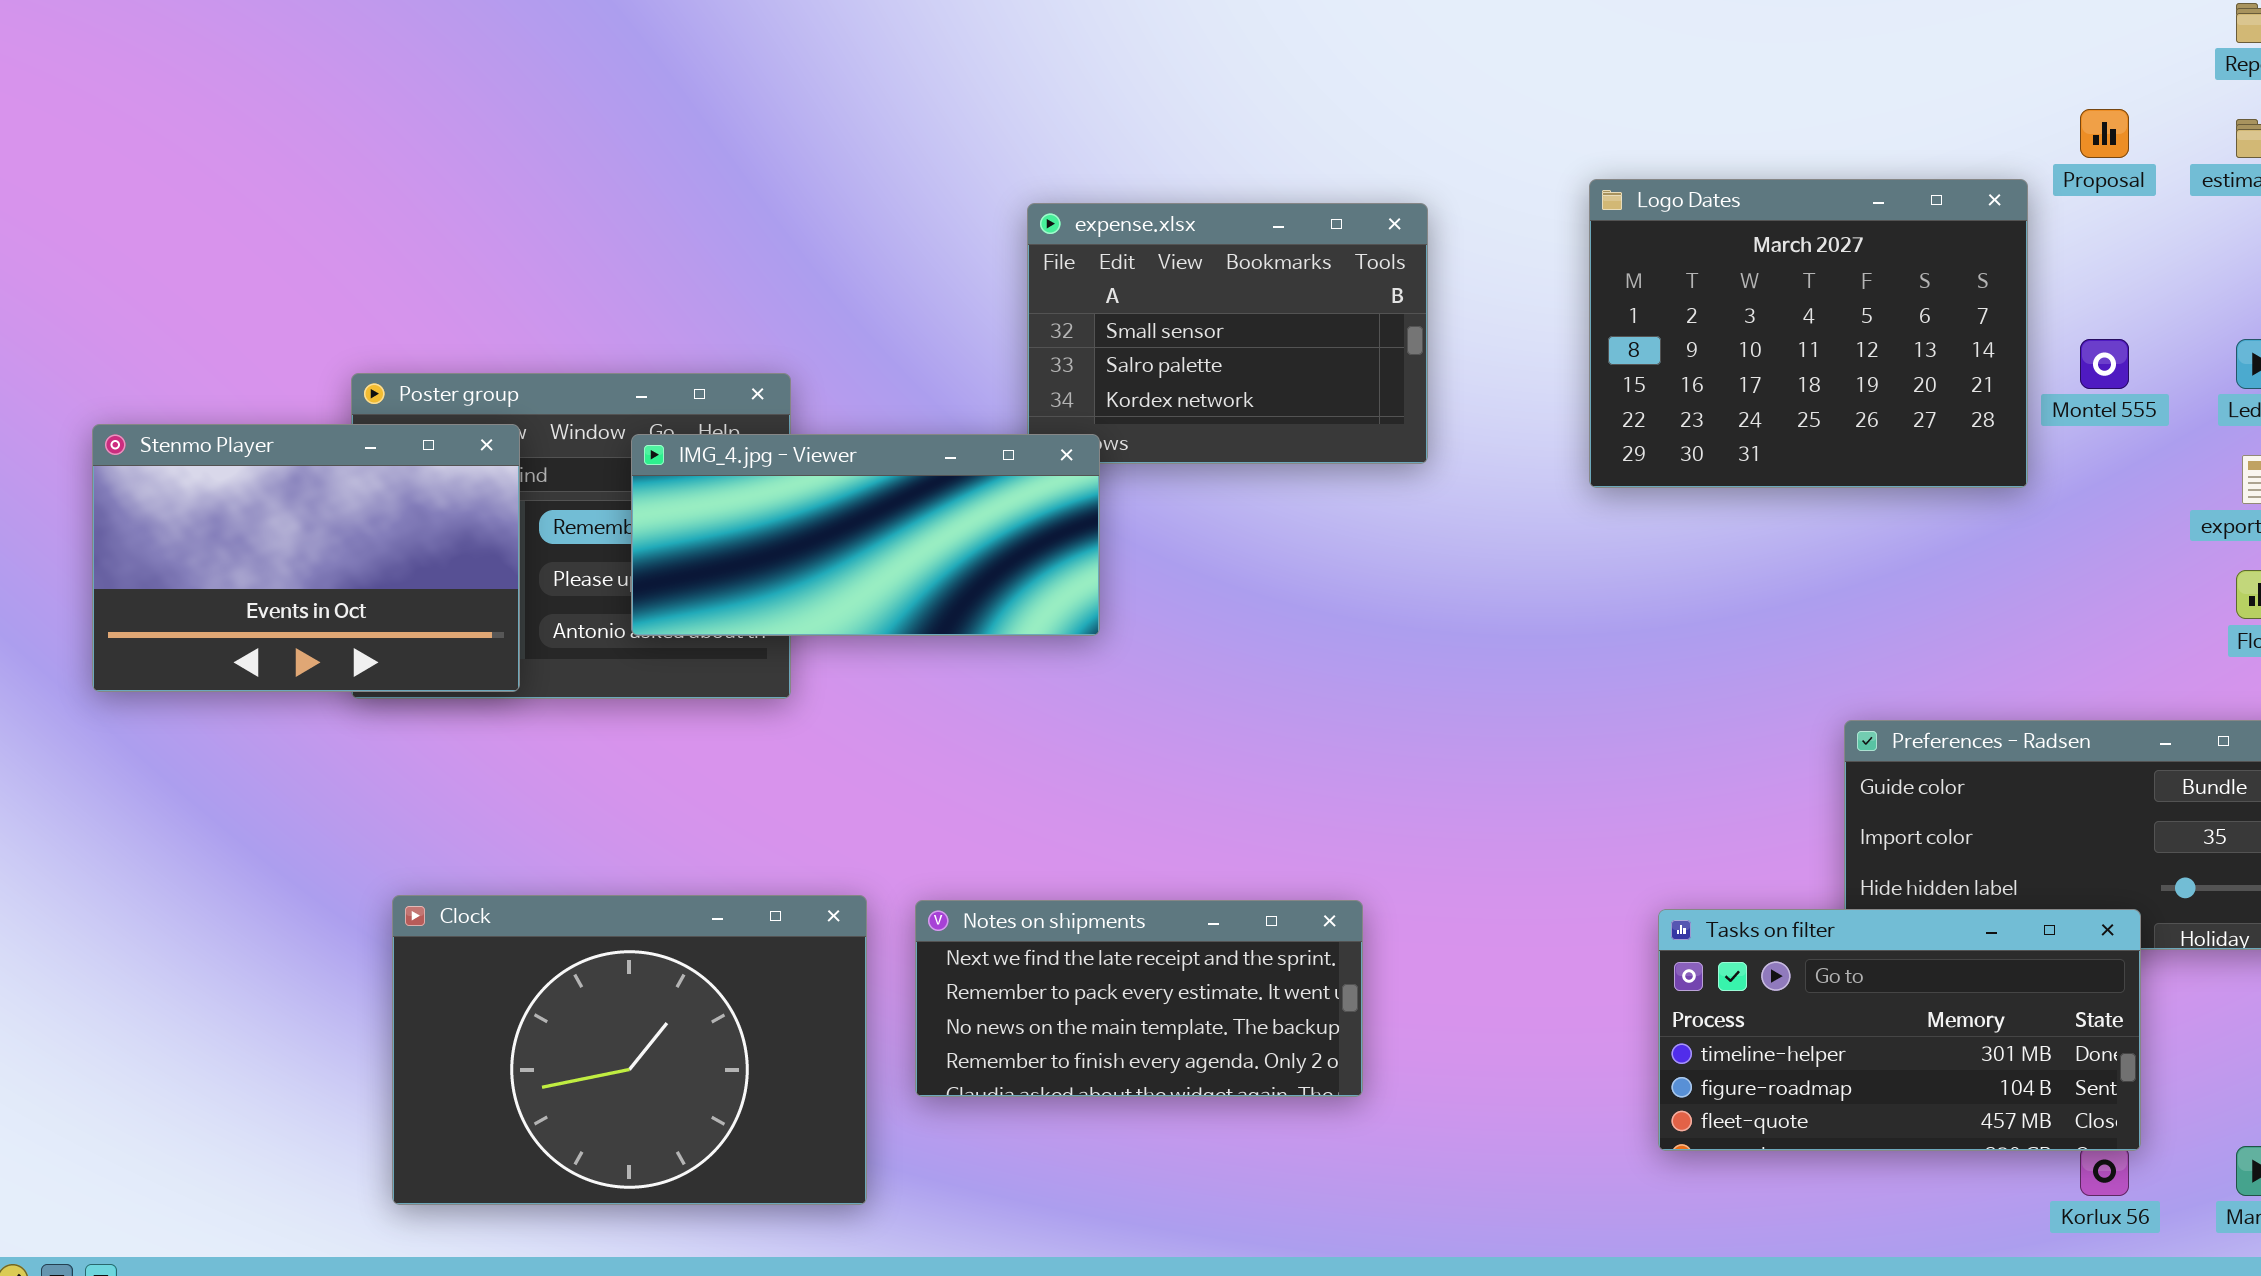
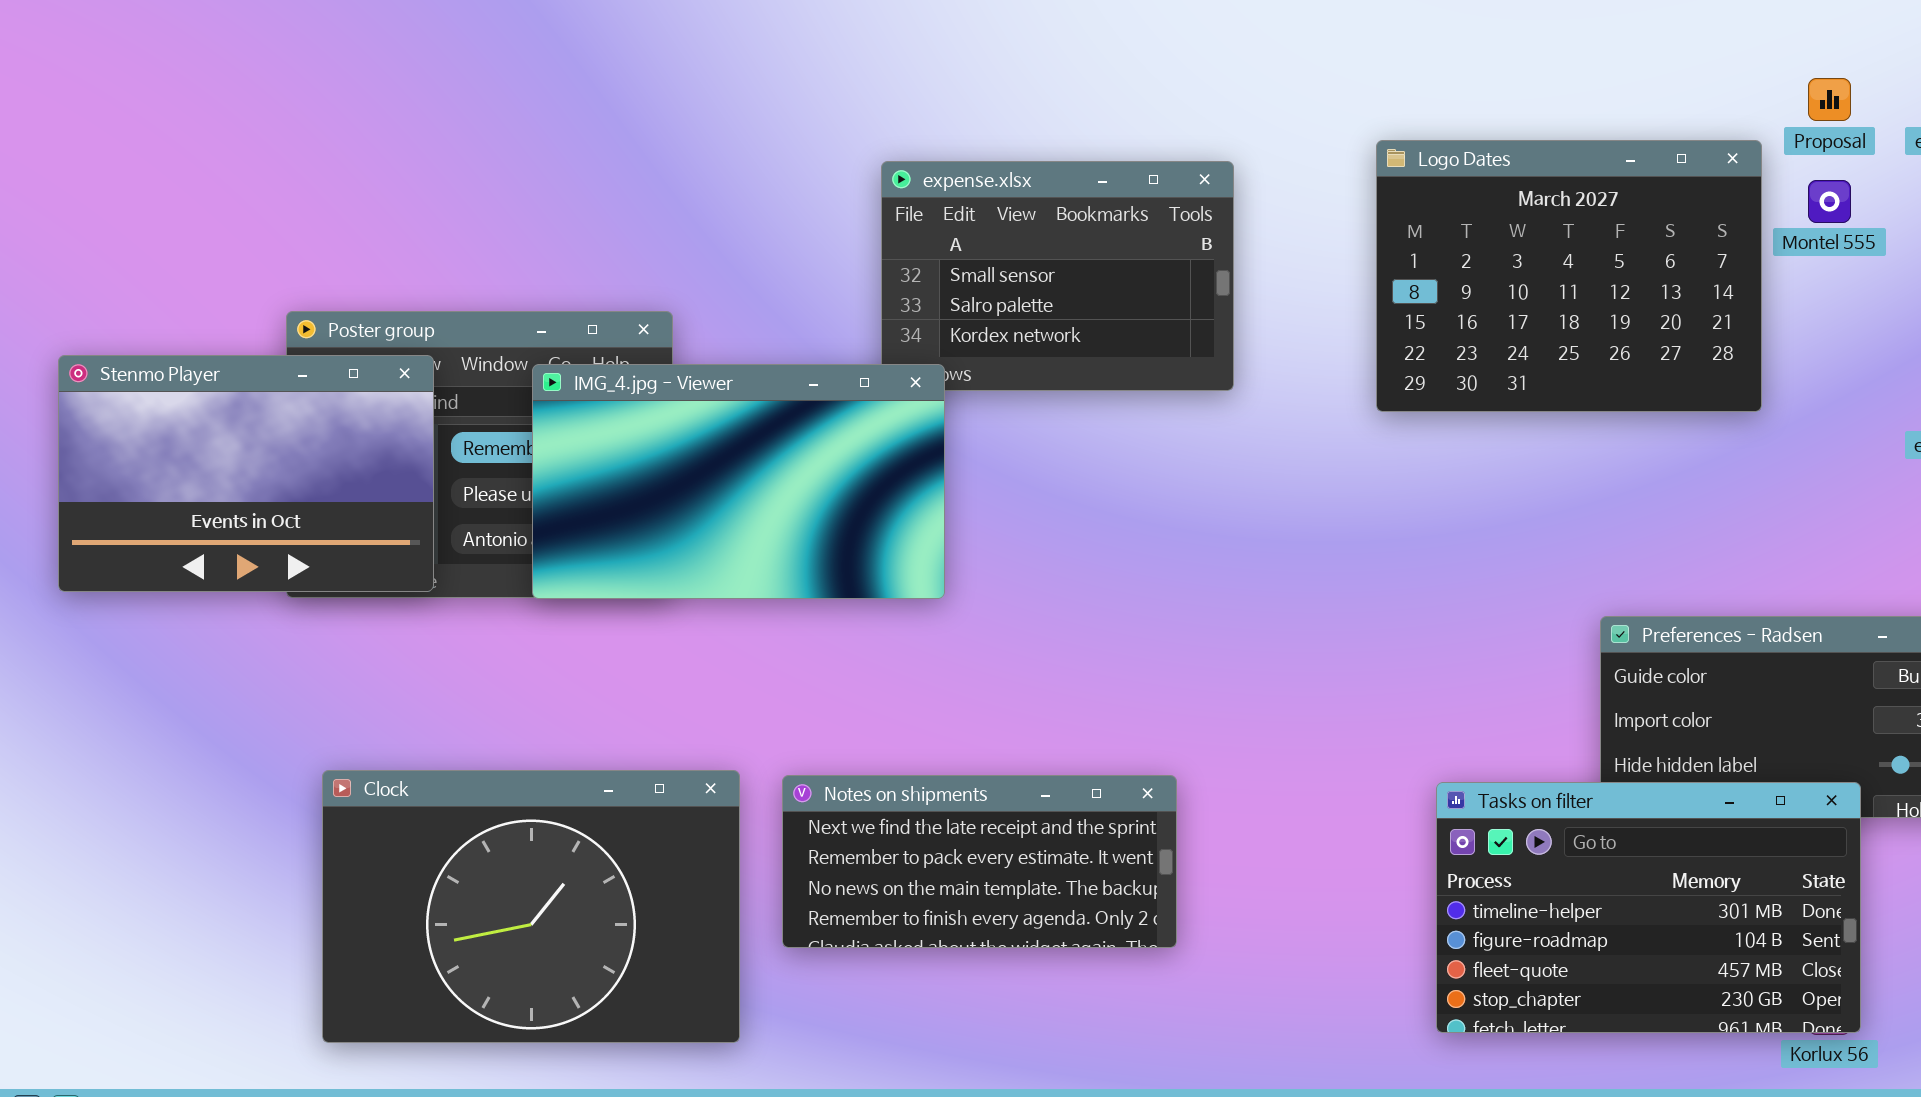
Montel 555: [2080,339,2129,389] -> [1808,180,1851,223], moved
IMG_4.jpg - Viewer: [631,434,1100,636] -> [532,364,945,599], resized
Tasks on filter: [1658,909,2141,1151] -> [1436,782,1861,1033], resized

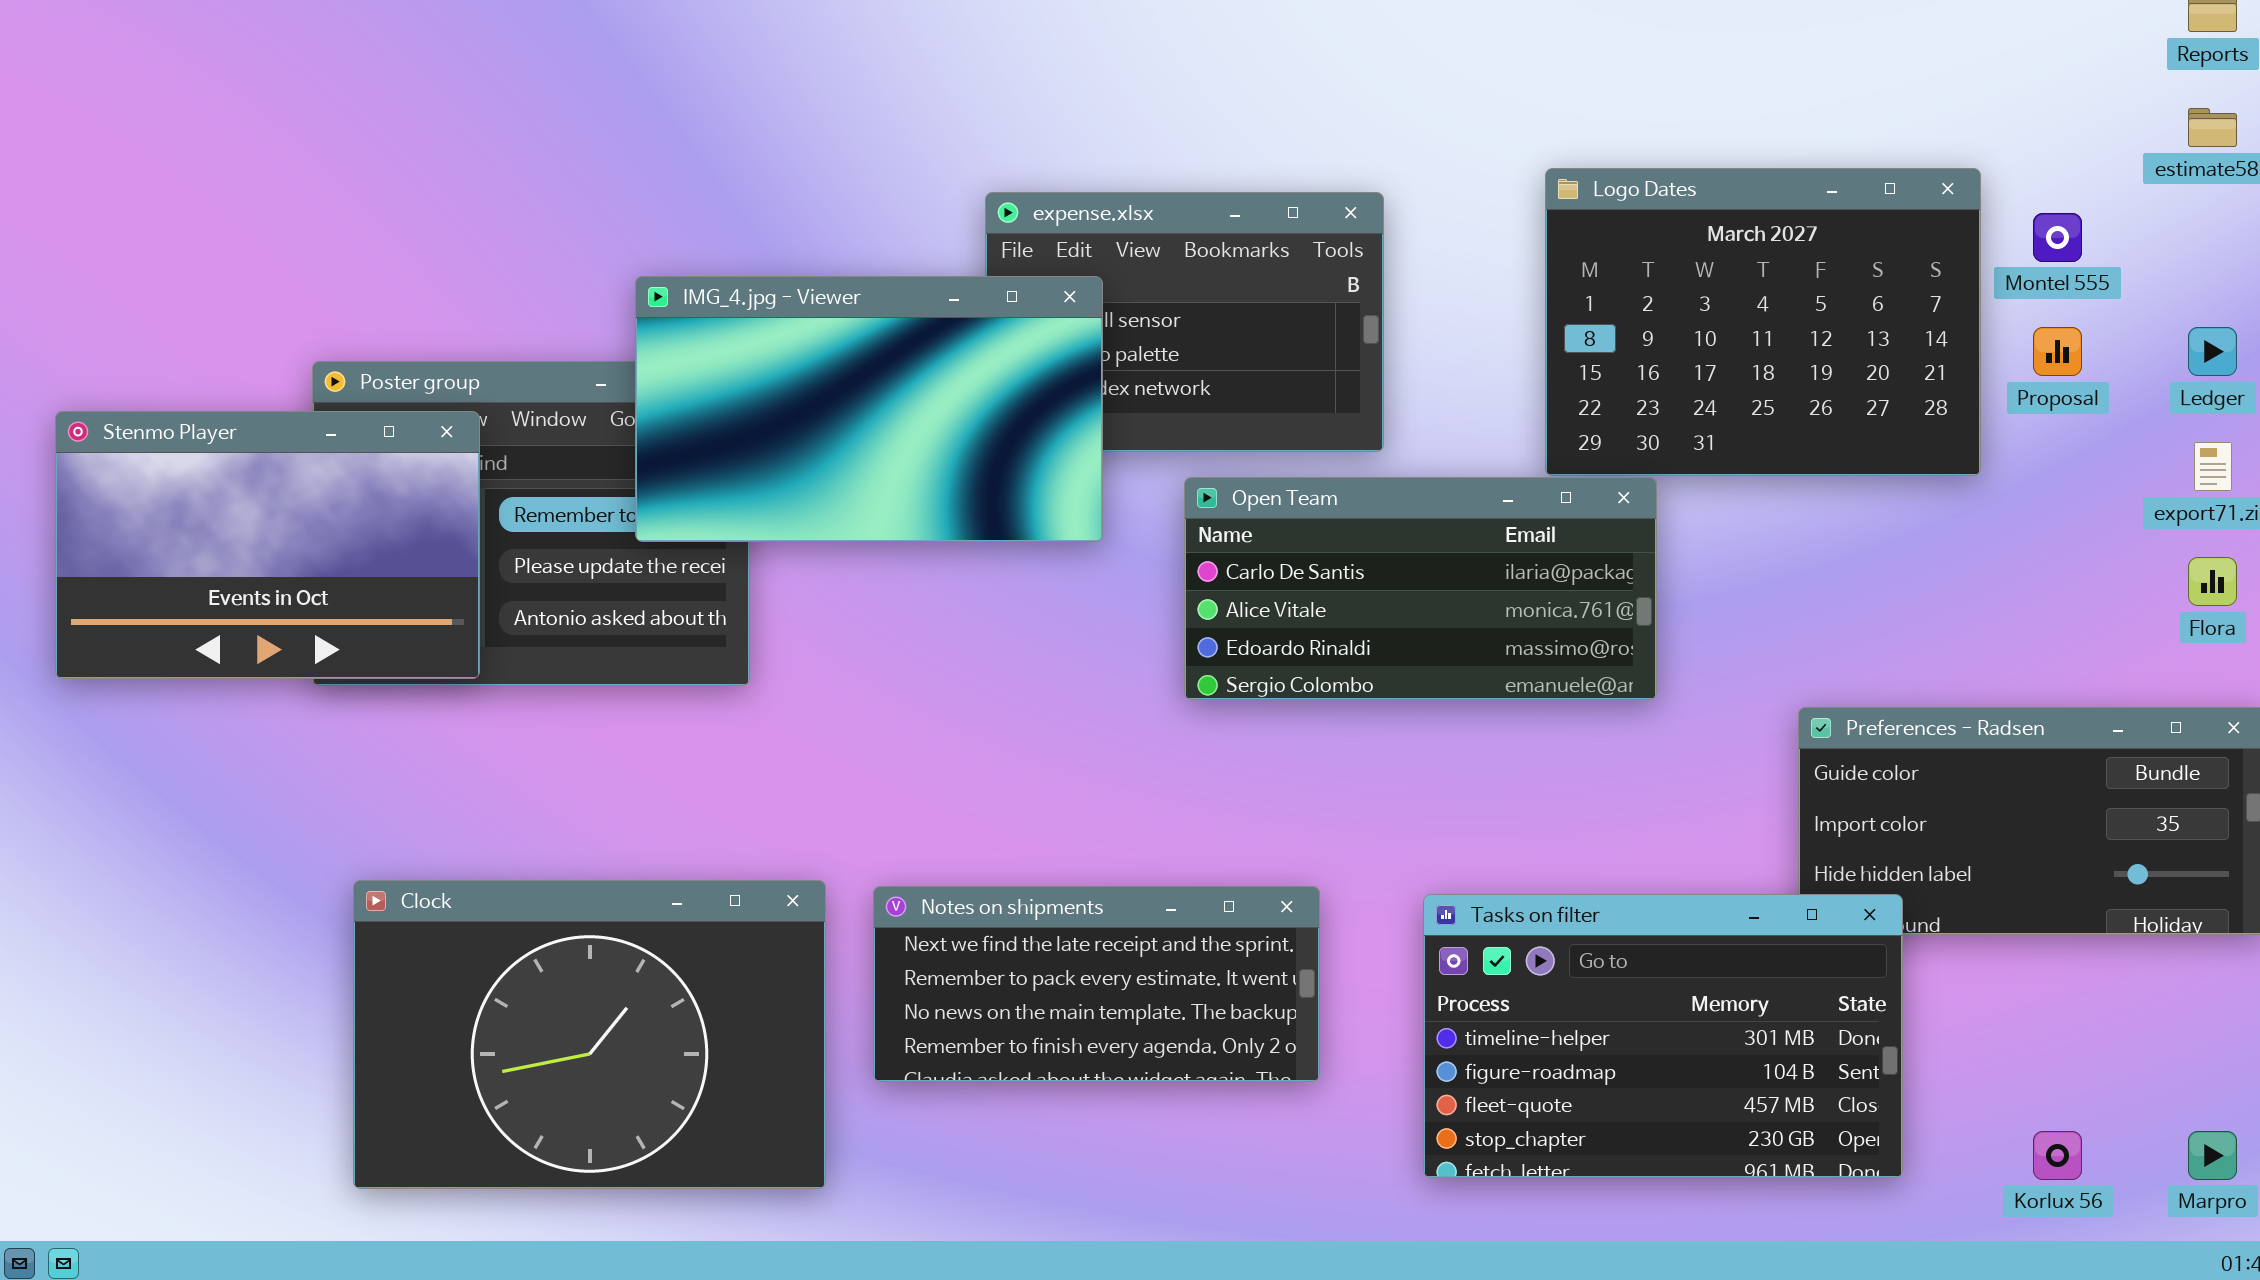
Proposal: [1808,78,1851,121] -> [2033,327,2082,376], moved
IMG_4.jpg - Viewer: [532,364,945,599] -> [635,276,1103,542], moved
Open Team: none -> [1184,477,1657,700], opened
Tasks on filter: [1436,782,1861,1033] -> [1423,894,1903,1178], moved

